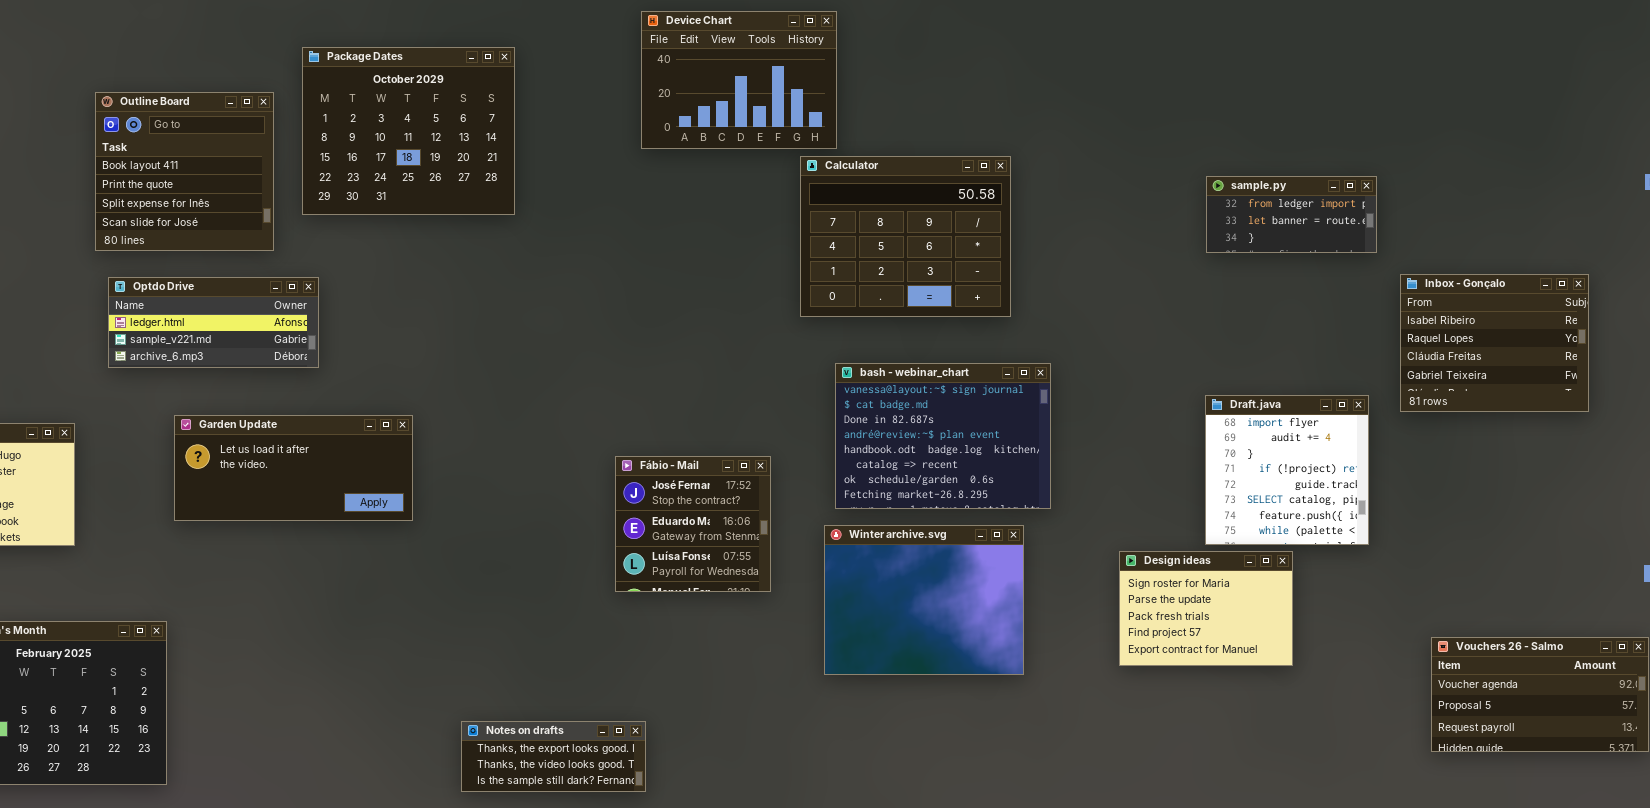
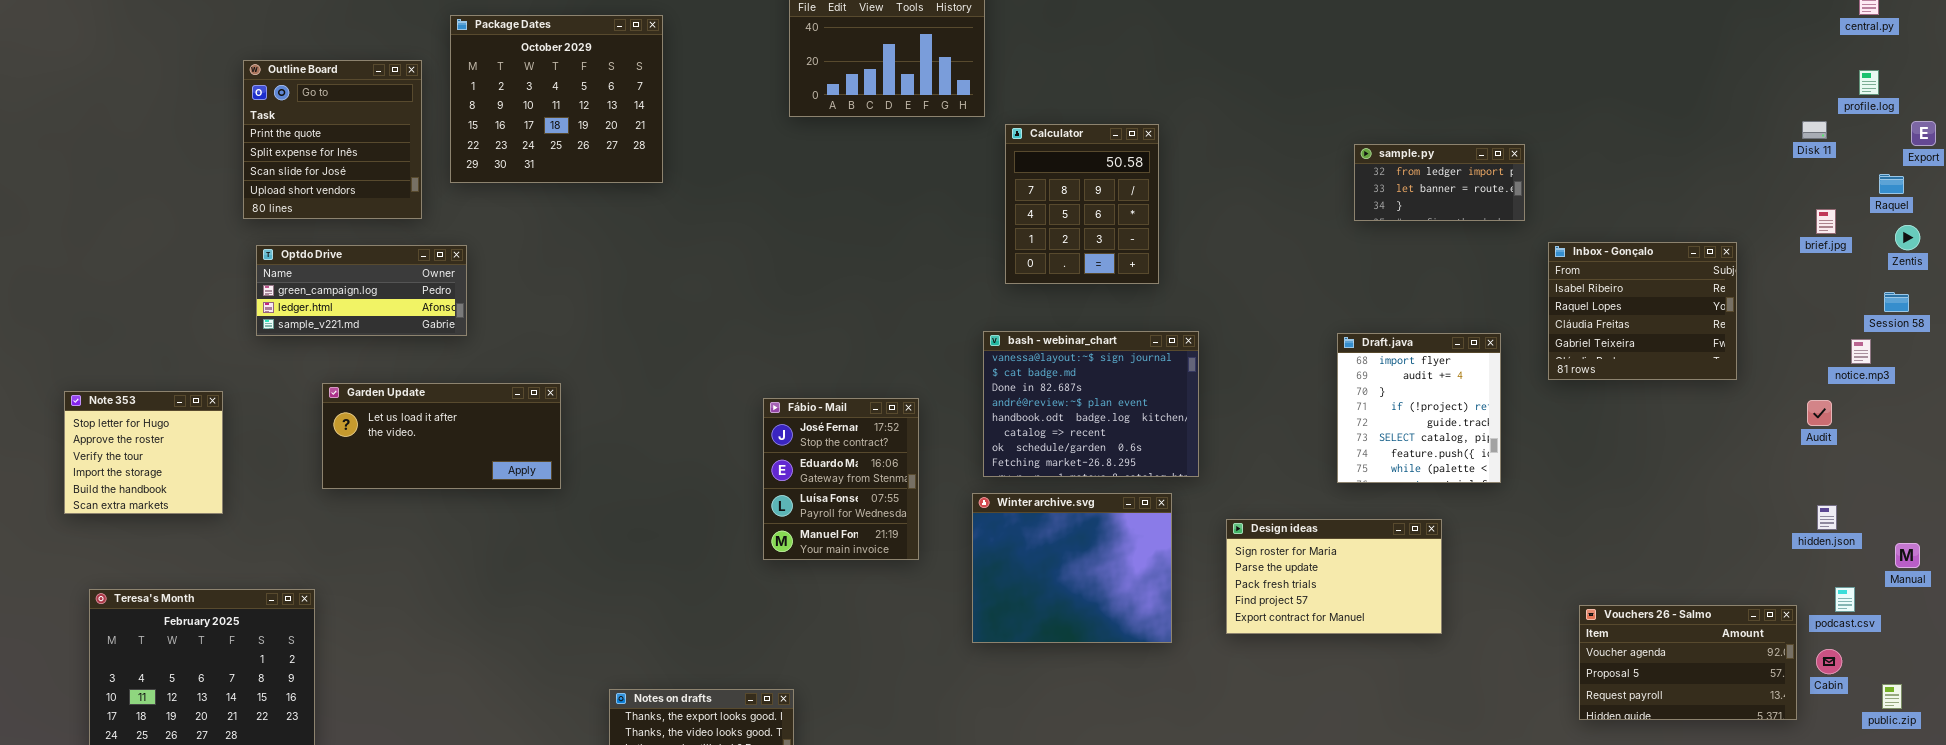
Outline Board: [95,92,274,251] -> [243,60,422,219], scrolled down 1 row
Calculator: [800,156,1011,317] -> [1005,124,1159,284], resized
Optdo Drive: [108,277,319,368] -> [256,245,467,336], scrolled up 1 row
Draft.java: [1205,395,1369,545] -> [1337,333,1501,483], moved
Fábio - Mail: [615,456,771,592] -> [763,398,919,560], resized
Design ideas: [1119,551,1293,666] -> [1226,519,1442,634], resized

